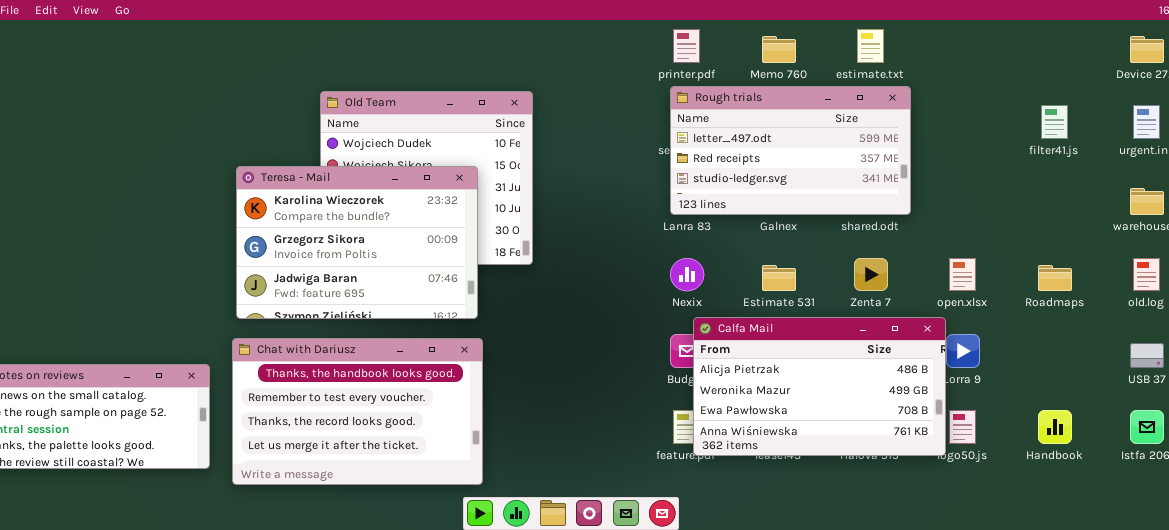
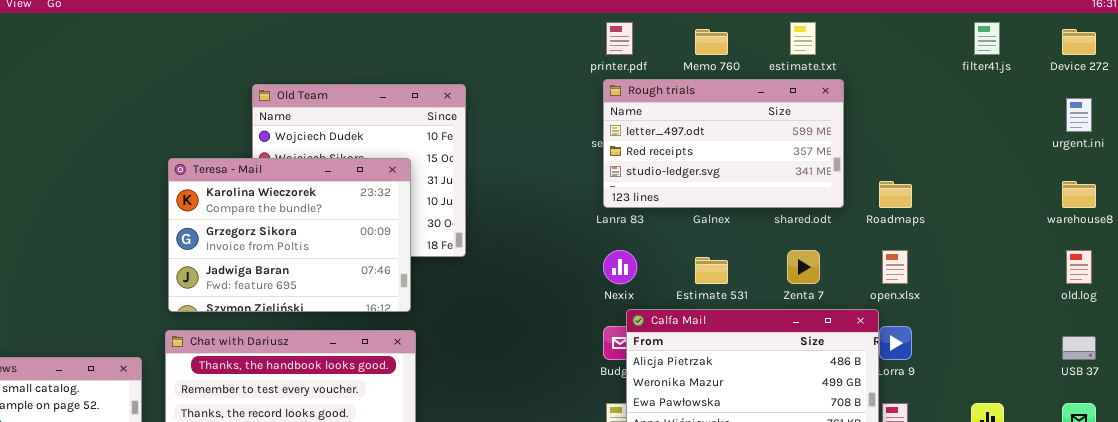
filter41.js: [1041,105,1068,139] -> [974,22,1000,55], moved
Roadmaps: [1038,265,1072,291] -> [879,181,912,208], moved

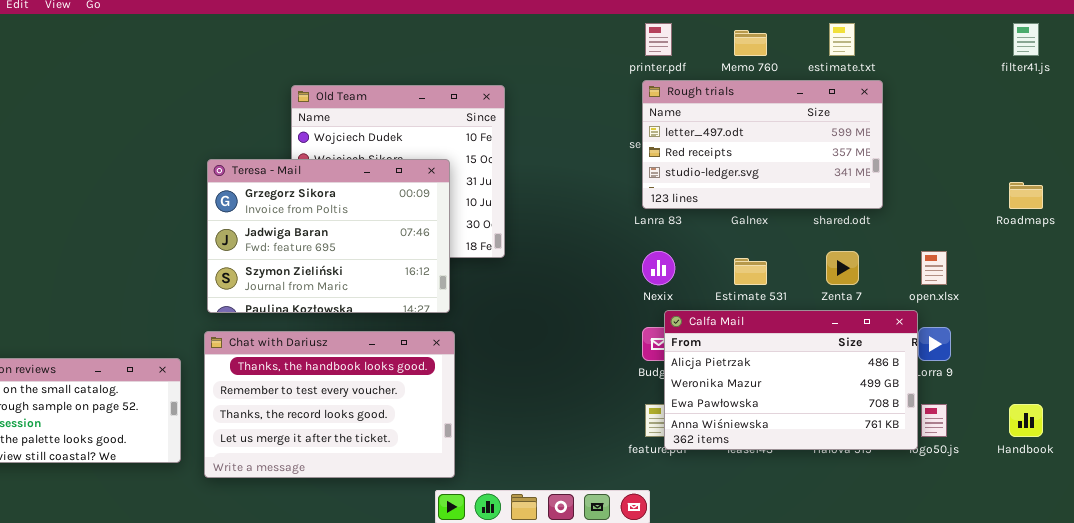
Teresa - Mail: [168,158,411,312] -> [207,159,450,313], scrolled down 1 row
Roadmaps: [879,181,912,208] -> [1009,182,1043,209], moved

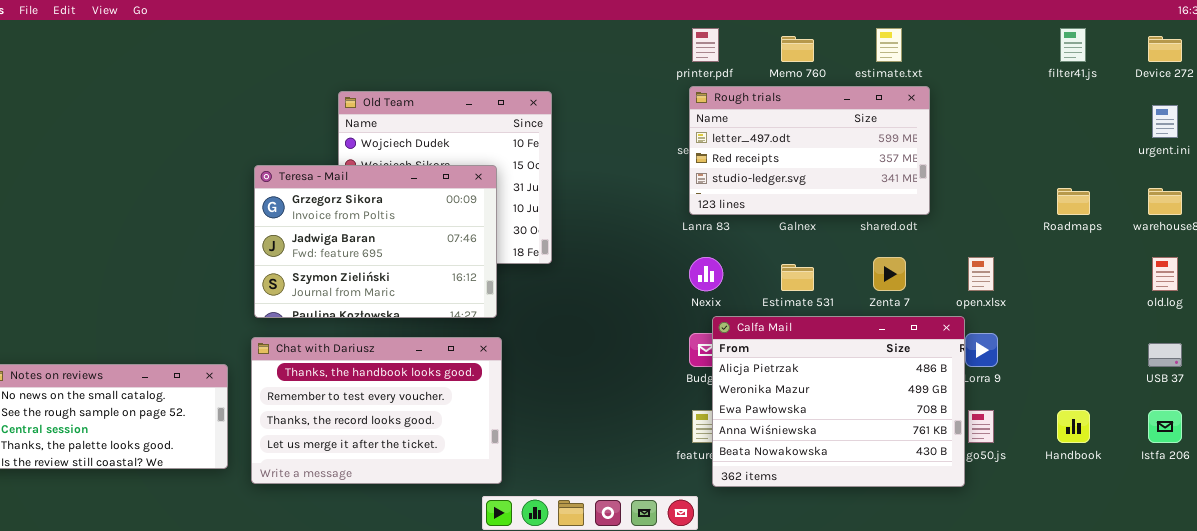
Calfa Mail: [664,310,918,450] -> [712,316,965,487], resized

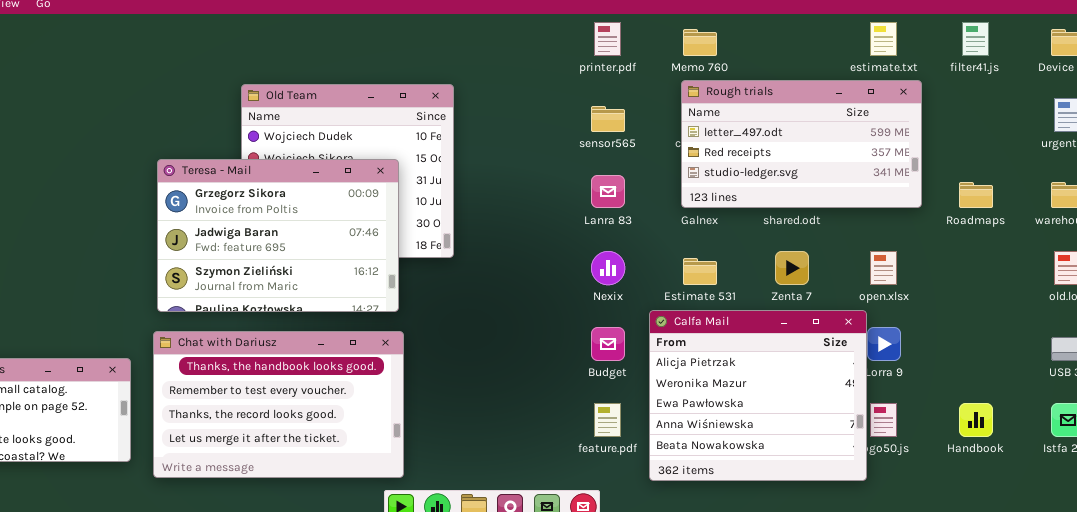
estimate.txt: [876,28,902,62] -> [870,22,897,56], moved
Rough trials: [689,86,930,215] -> [681,80,922,208], moved
Calfa Mail: [712,316,965,487] -> [649,310,867,481], resized

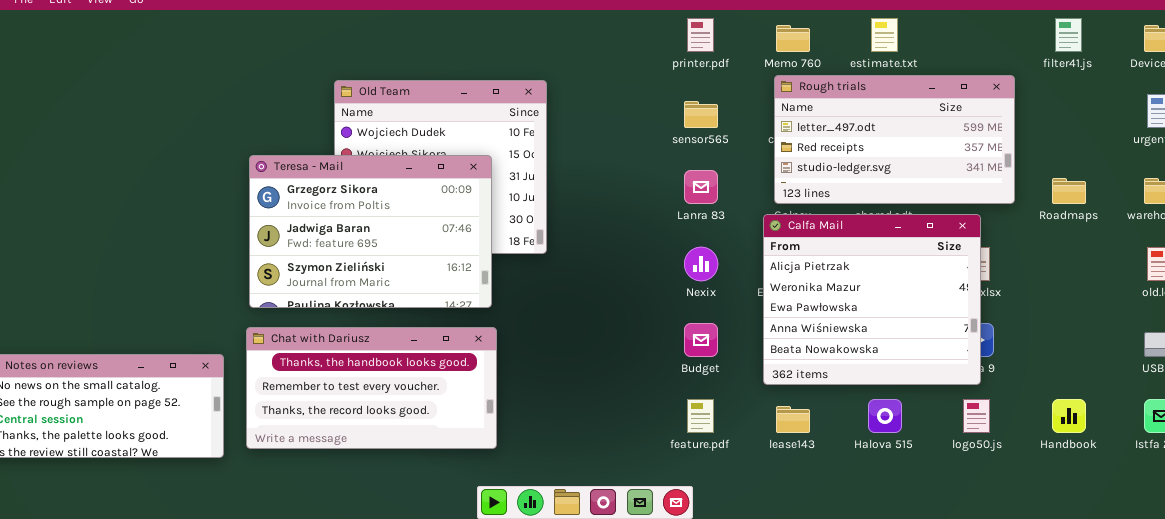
estimate.txt: [870,22,897,56] -> [871,18,898,52], moved
Calfa Mail: [649,310,867,481] -> [763,214,981,385], moved
Chat with Dariusz: [153,331,404,478] -> [246,327,497,449], resized

